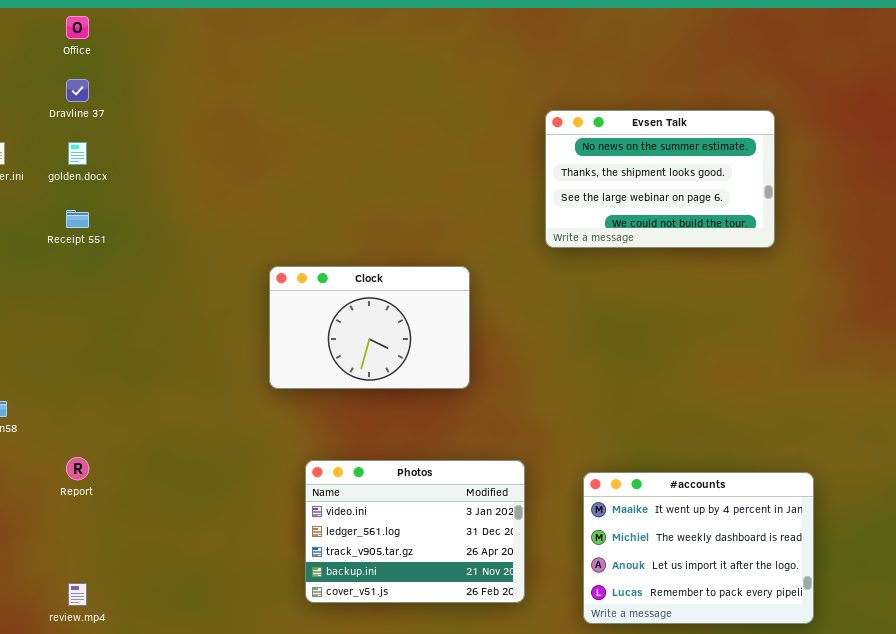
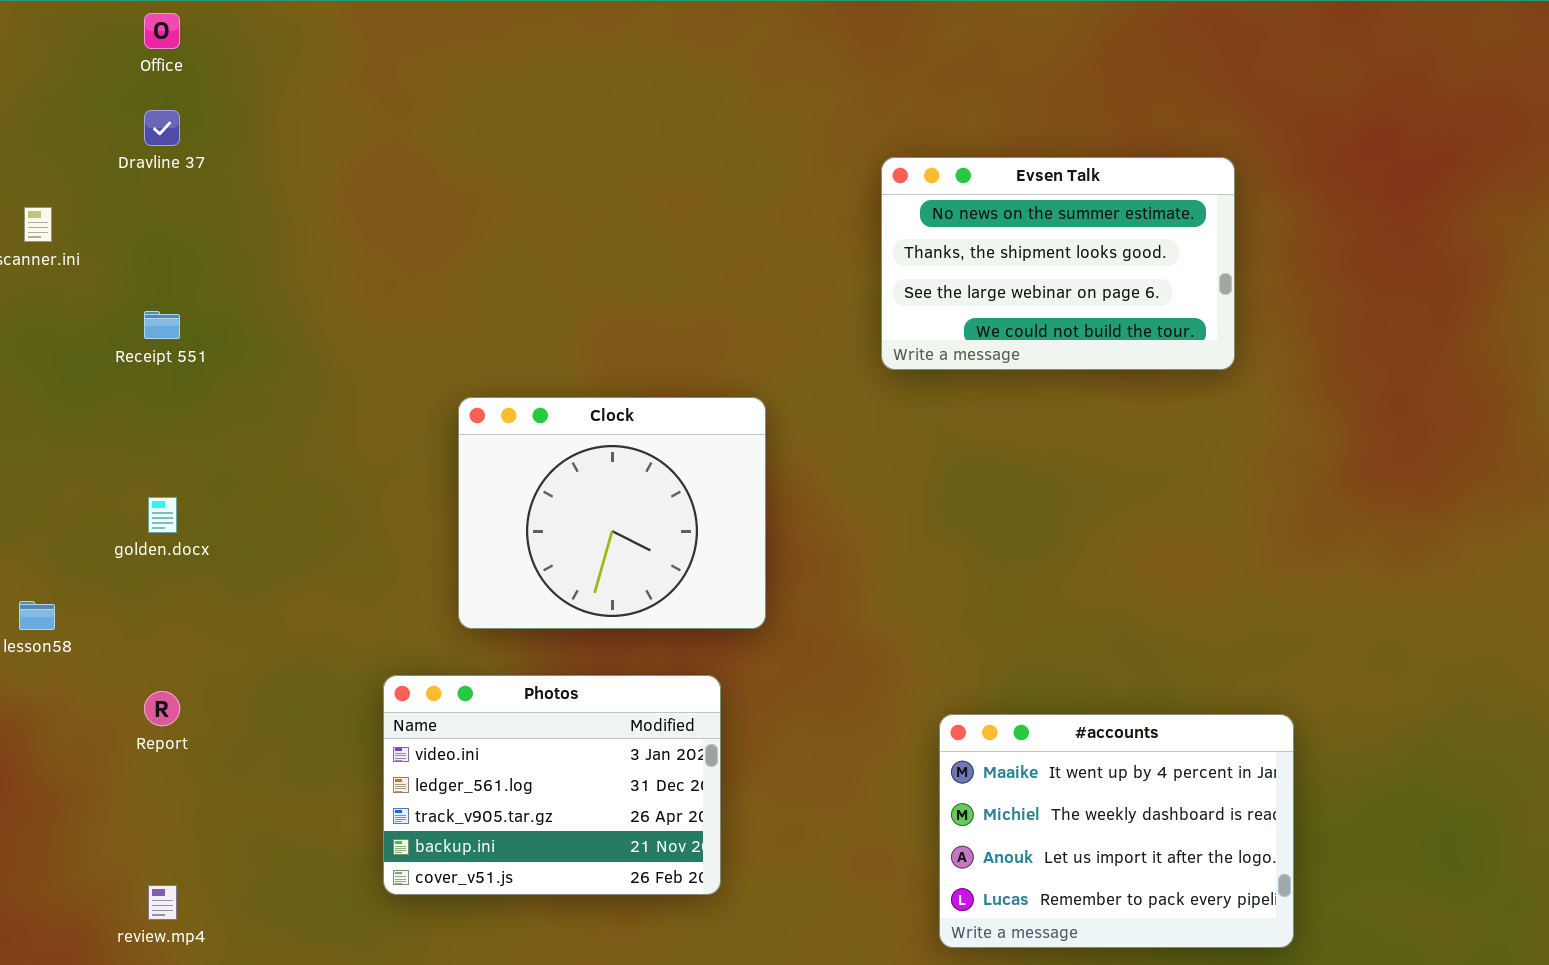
golden.docx: [68,142,87,165] -> [148,497,177,533], moved
Clock: [269,266,470,389] -> [458,397,766,629], resized
Photos: [305,460,525,603] -> [383,675,721,895], moved

